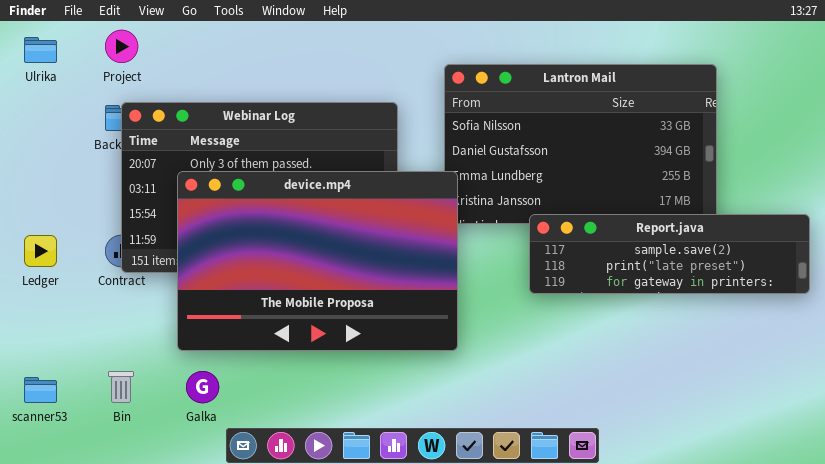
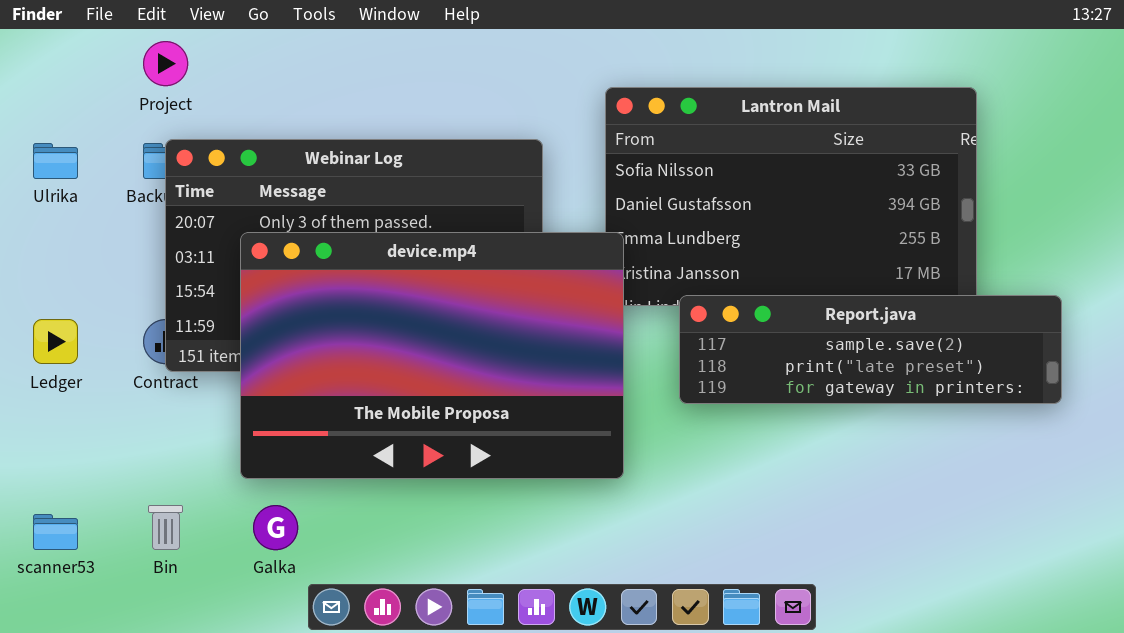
Ulrika: [24,37,57,63] -> [33,143,78,179], moved
Report.java: [529,214,810,294] -> [679,295,1062,404], moved

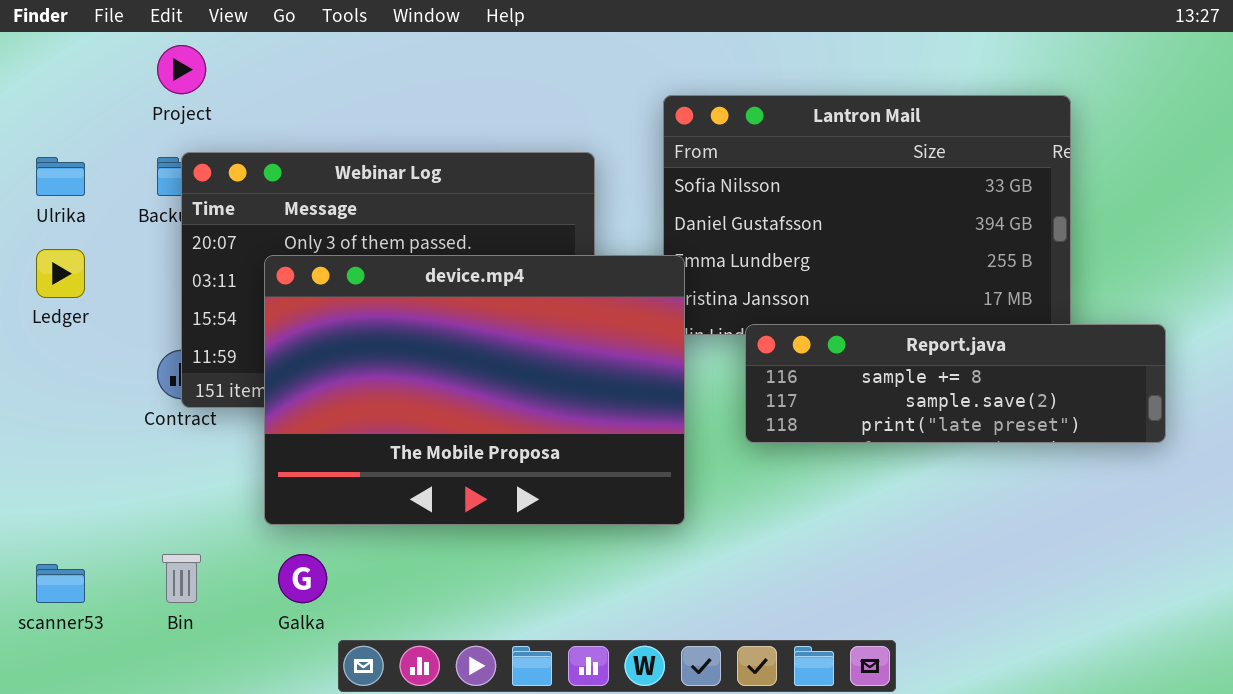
Report.java: [679,295,1062,404] -> [745,324,1166,443], scrolled up 1 row
Ledger: [33,319,78,364] -> [36,249,85,298], moved

